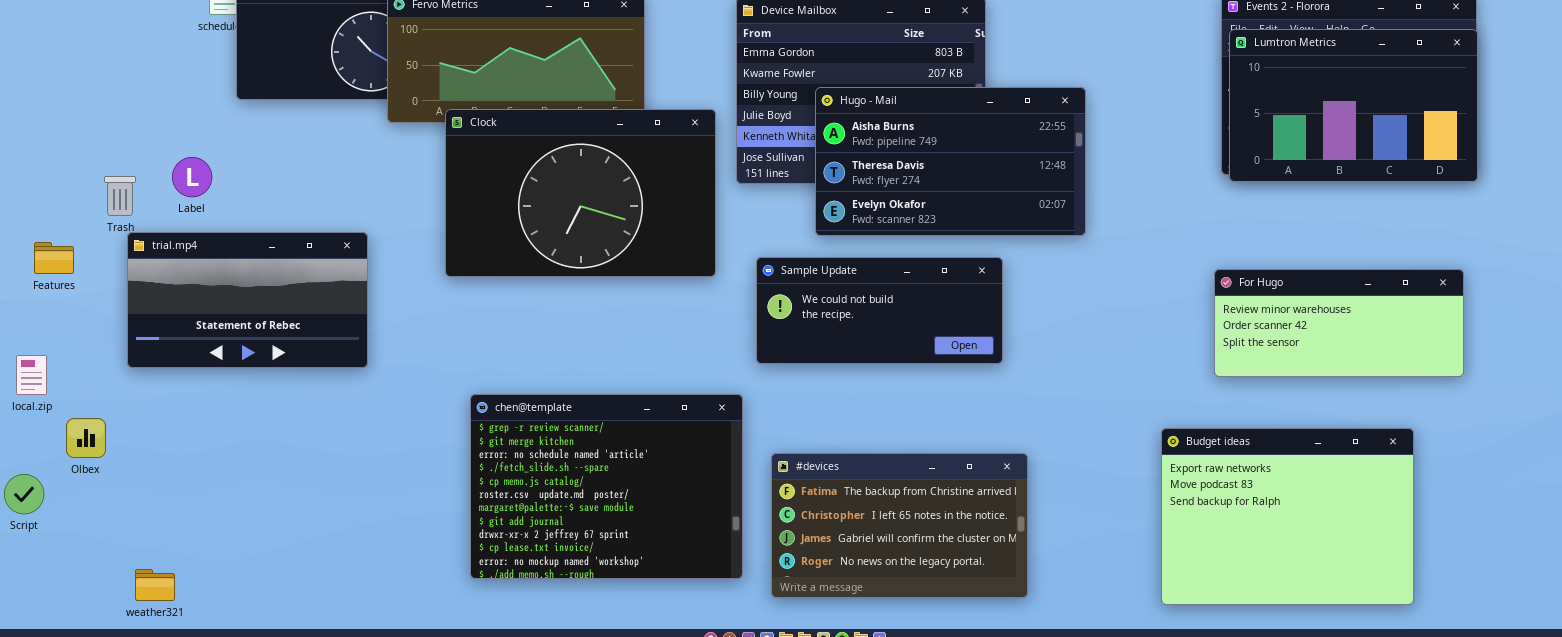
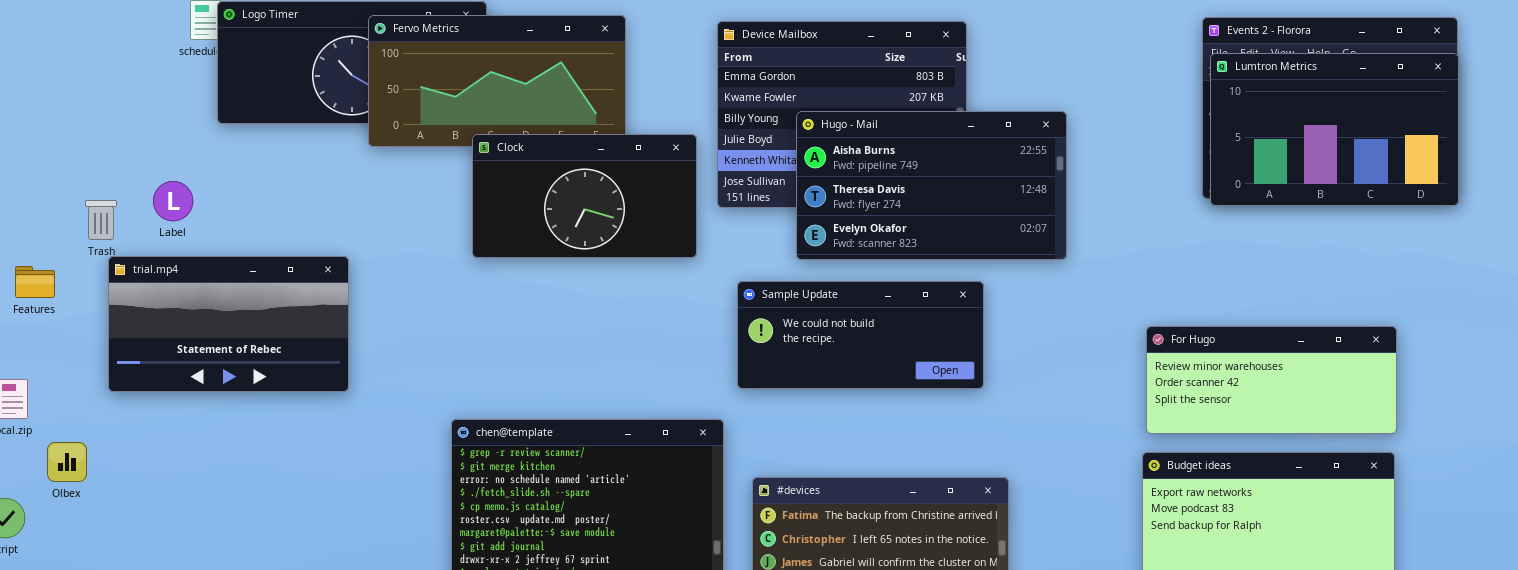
Clock: [445,109,716,277] -> [472,134,697,258], resized
For Hugo: [1214,269,1464,377] -> [1146,326,1397,434], moved

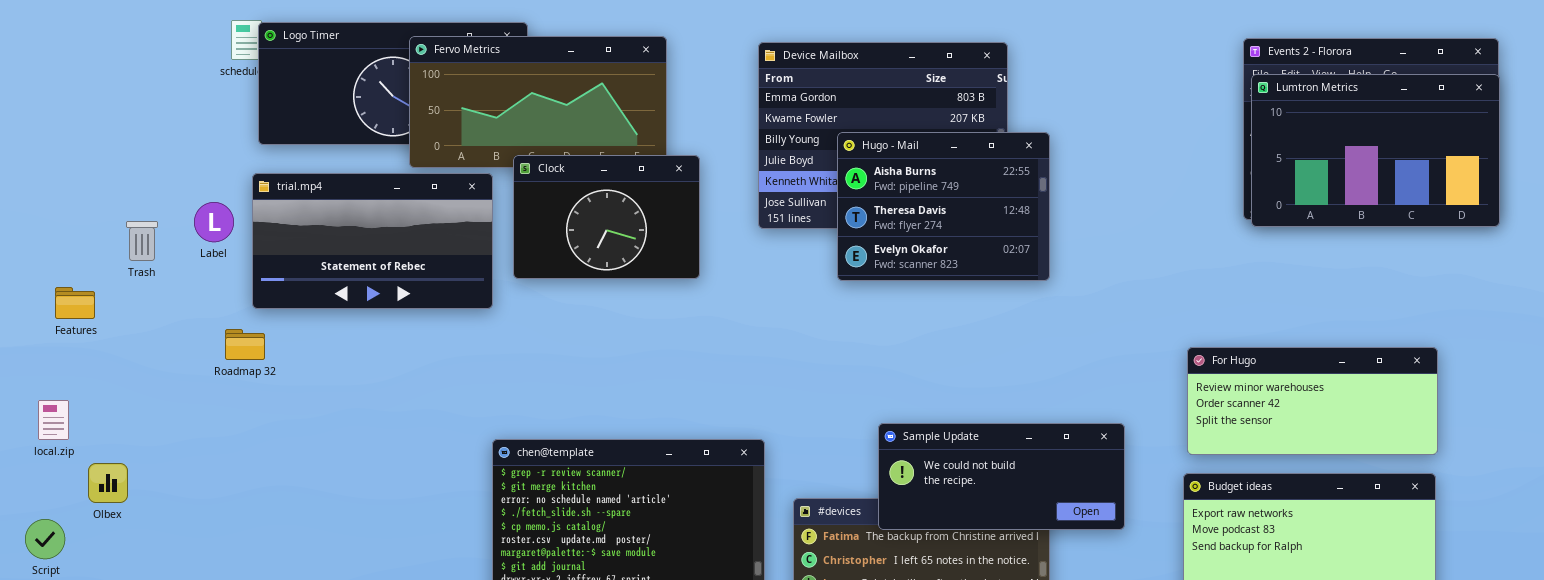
Hugo - Mail: [796,111,1067,260] -> [837,132,1050,281], resized
Clock: [472,134,697,258] -> [513,155,700,279], resized
trial.mp4: [108,256,349,392] -> [252,173,493,309], moved
Sample Update: [737,281,984,389] -> [878,423,1125,530], moved

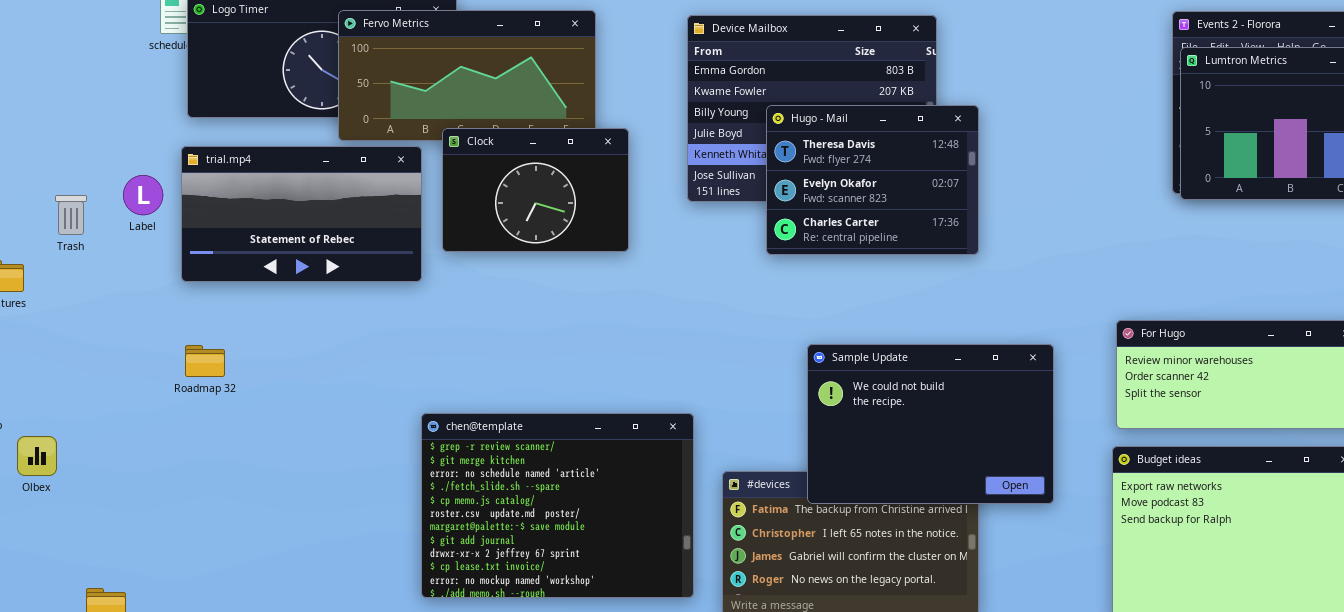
Hugo - Mail: [837,132,1050,281] -> [766,105,979,255], scrolled down 1 row
Roadmap 32: [225,329,265,360] -> [185,345,225,377], moved
Sample Update: [878,423,1125,530] -> [807,344,1054,504], resized

